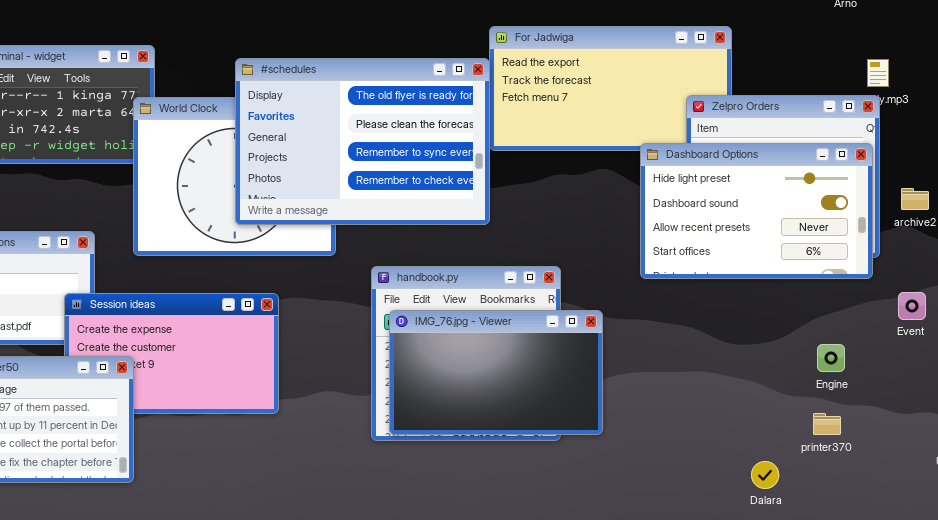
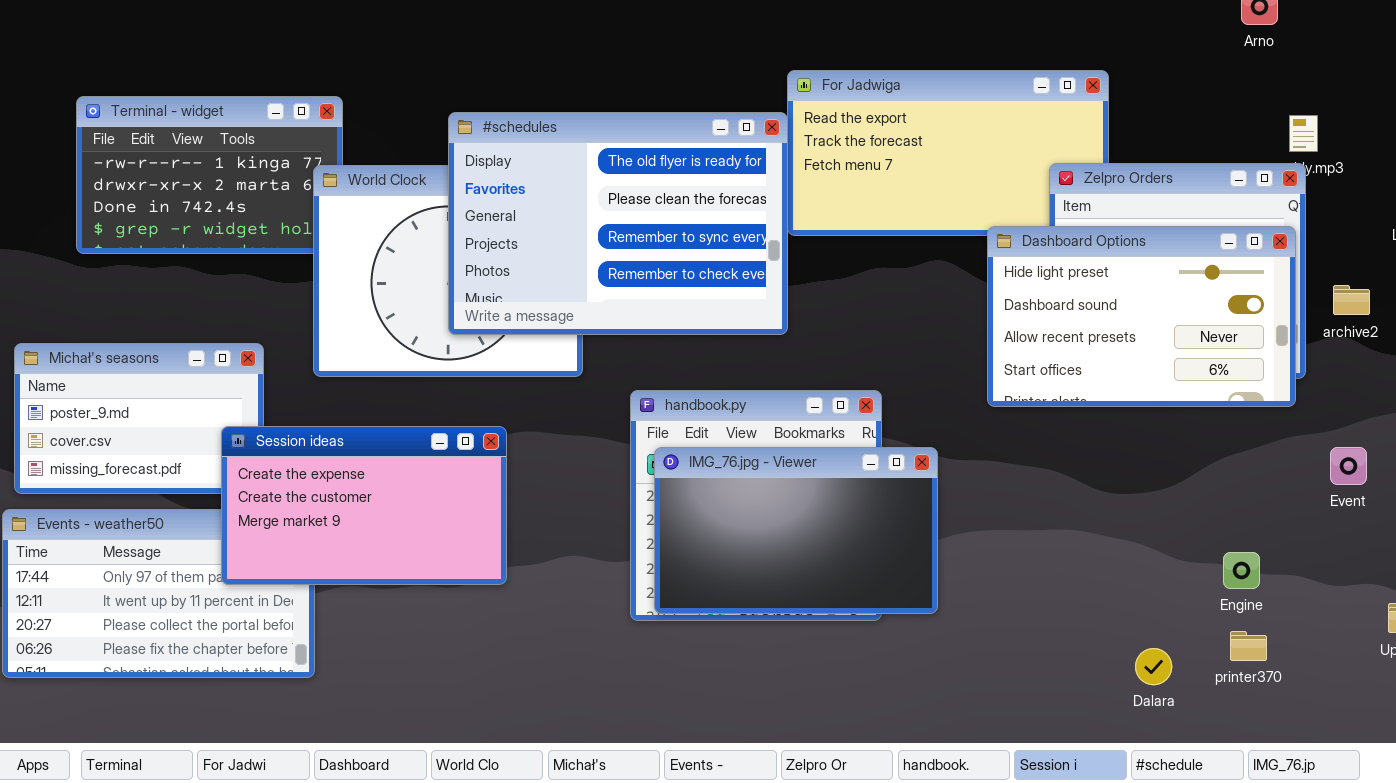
Event: [898,292,926,320] -> [1330,447,1367,485], moved
Session ideas: [64,293,279,414] -> [221,426,507,585], raised
Engine: [817,344,845,372] -> [1223,552,1260,589], moved
printer370: [813,413,841,435] -> [1230,631,1267,661], moved

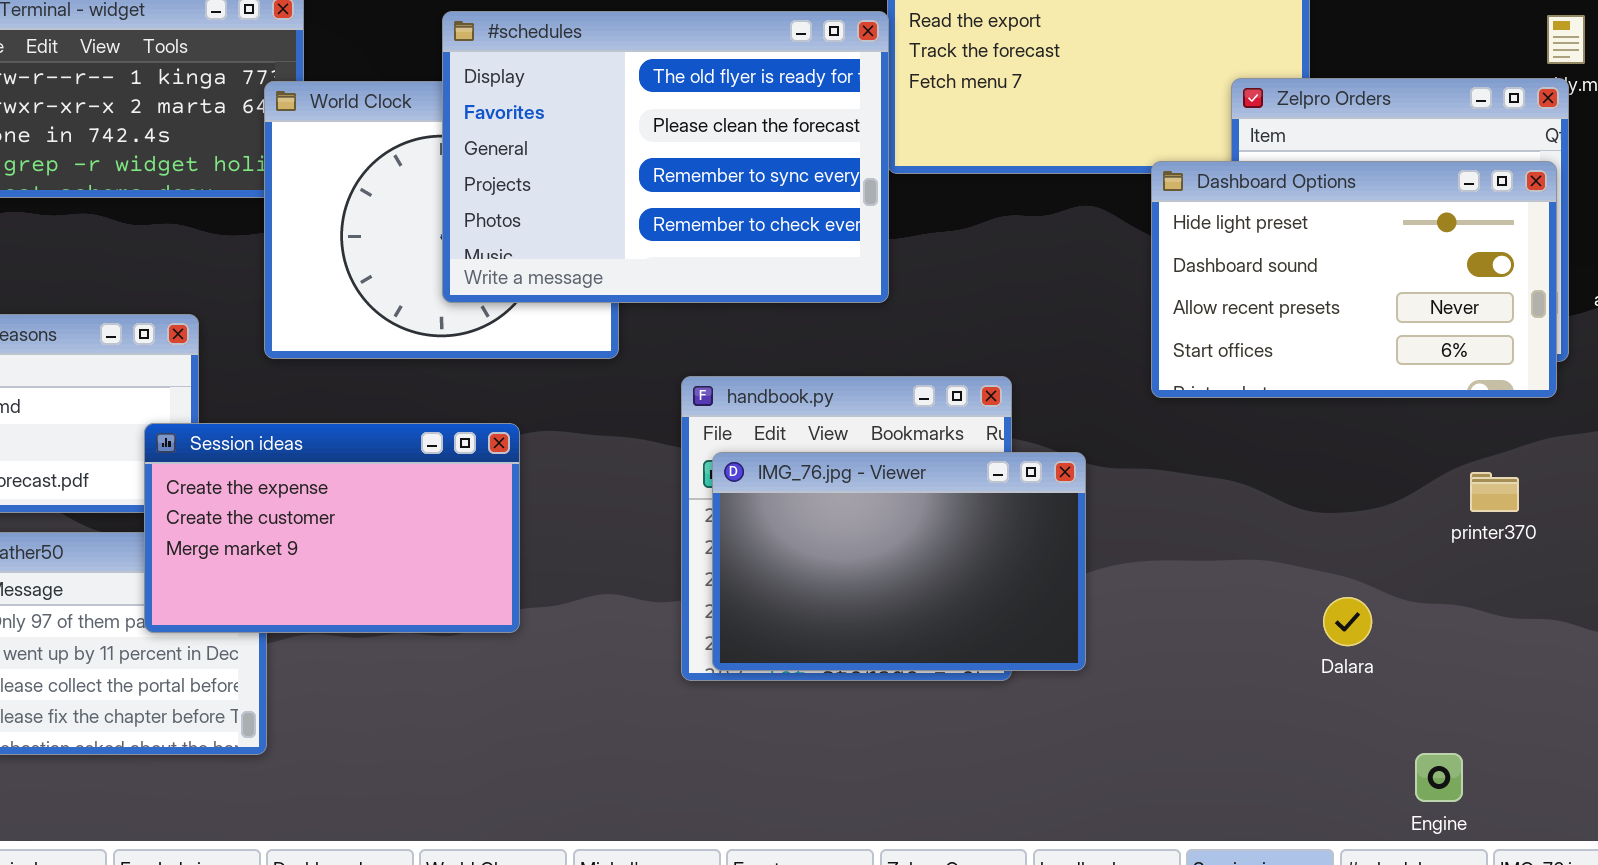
Engine: [1223,552,1260,589] -> [1415,753,1463,802], moved
printer370: [1230,631,1267,661] -> [1470,472,1519,512], moved
Dalara: [1135,648,1172,685] -> [1323,597,1372,646], moved

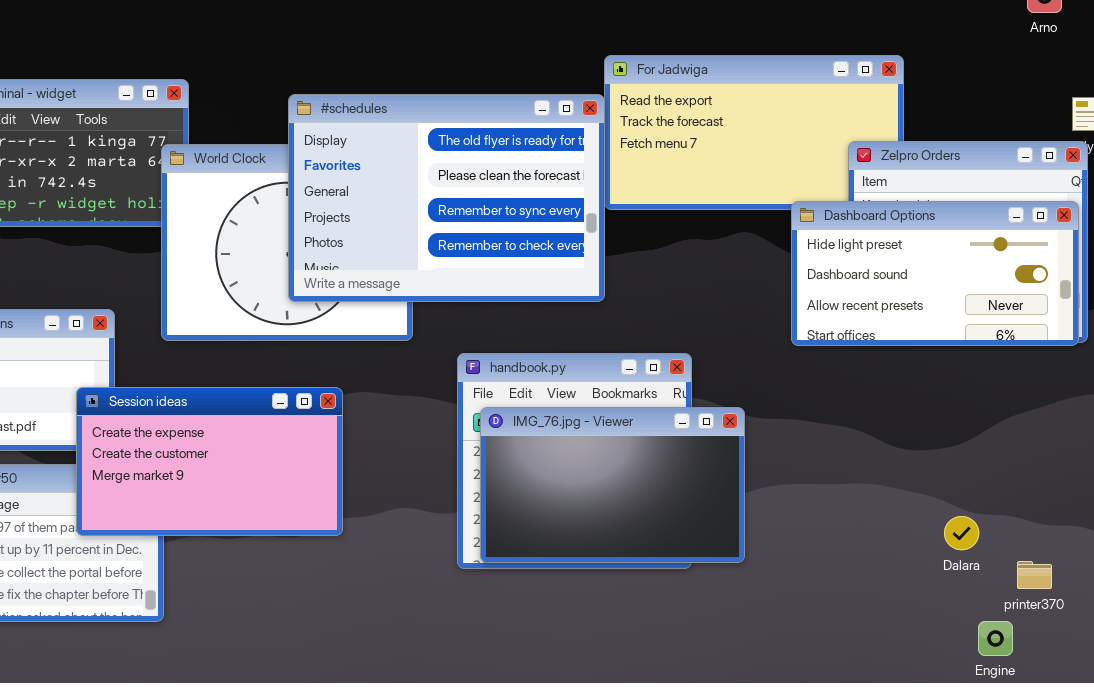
Dashboard Options: [1151,161,1557,398] -> [791,201,1079,346], resized
printer370: [1470,472,1519,512] -> [1017,561,1052,589], moved
Dalara: [1323,597,1372,646] -> [944,516,979,550], moved

